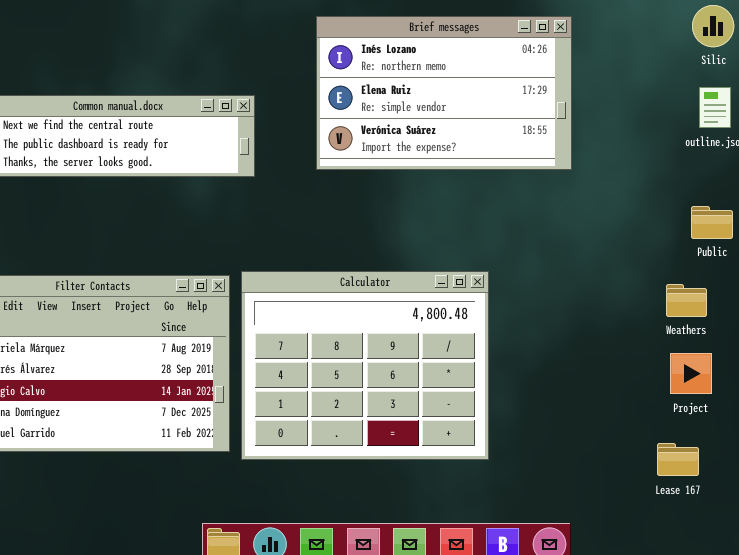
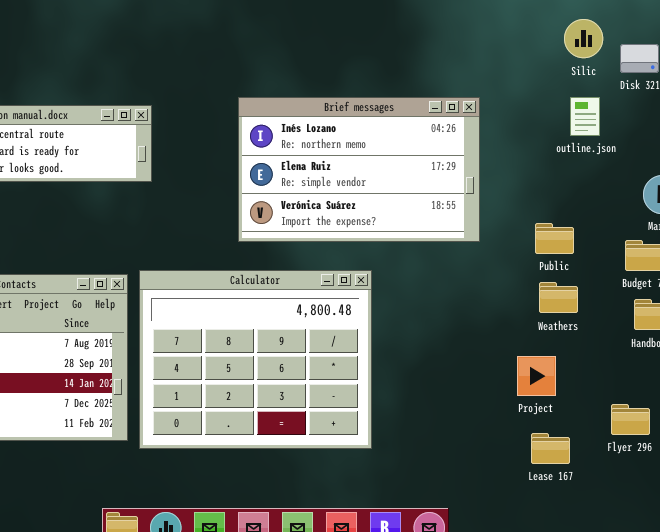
Brief messages: [316,16,572,170] -> [238,97,480,242], moved
Public: [691,206,733,239] -> [535,223,574,254], moved
Project: [670,353,712,394] -> [517,356,556,396], moved

